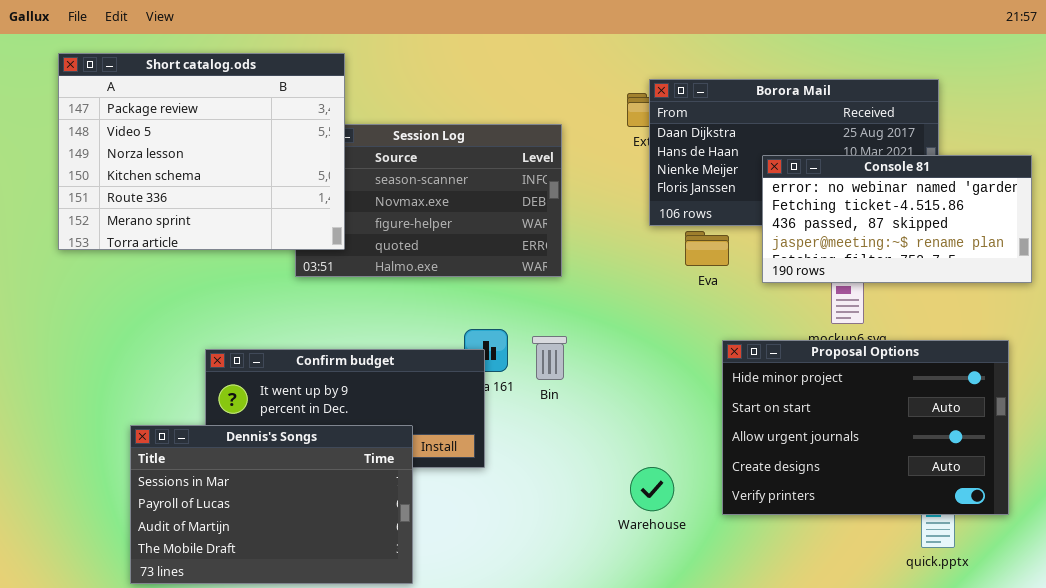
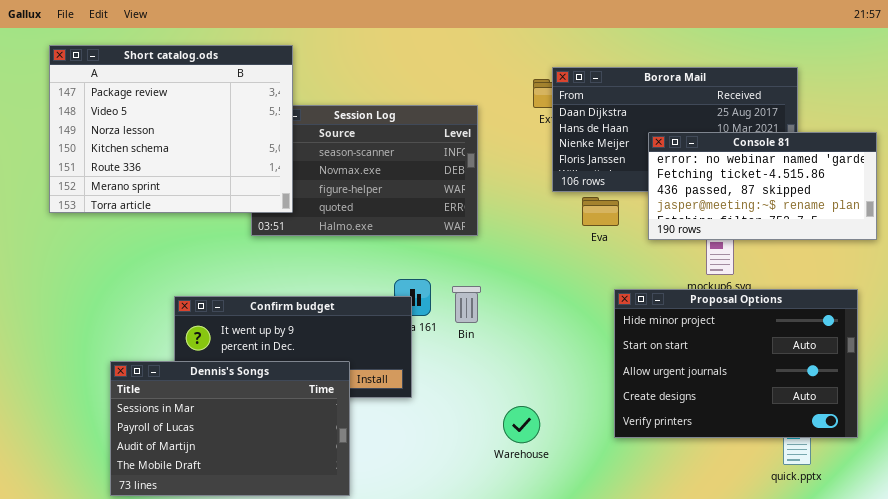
Warehouse: [630,467,674,511] -> [503,406,540,443], moved

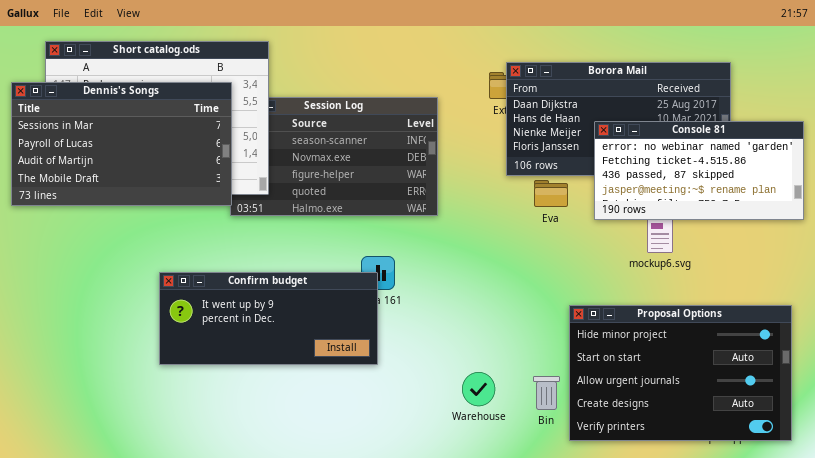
Bin: [452,286,481,323] -> [533,376,560,410], moved
Proposal Options: [614,289,858,438] -> [569,305,792,441], moved
Dennis's Songs: [110,361,350,496] -> [11,82,232,206], moved

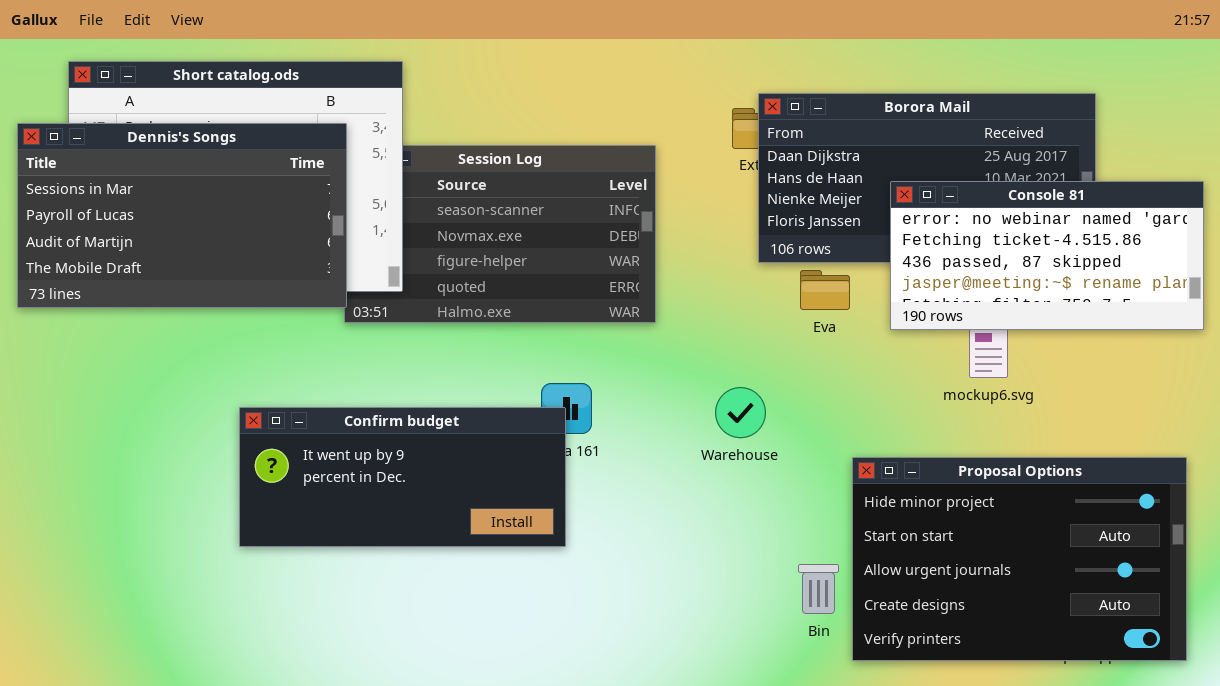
Warehouse: [462,372,495,406] -> [715,387,766,438], moved

